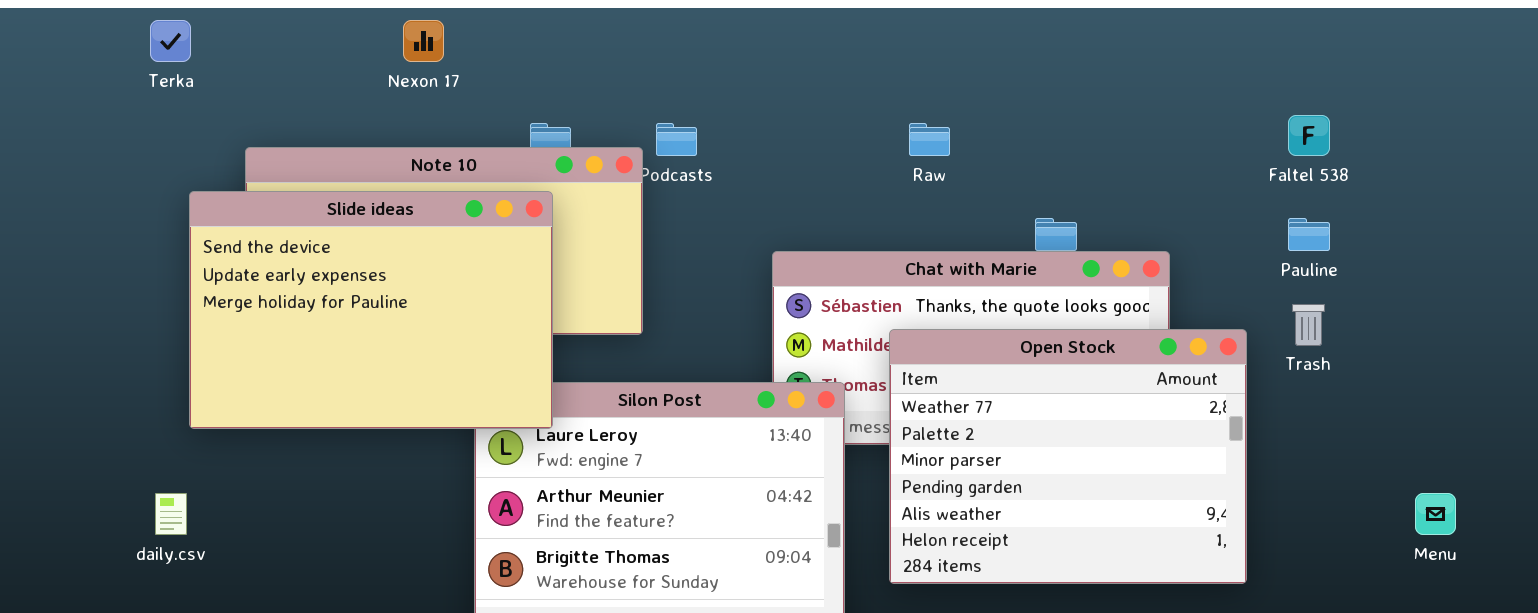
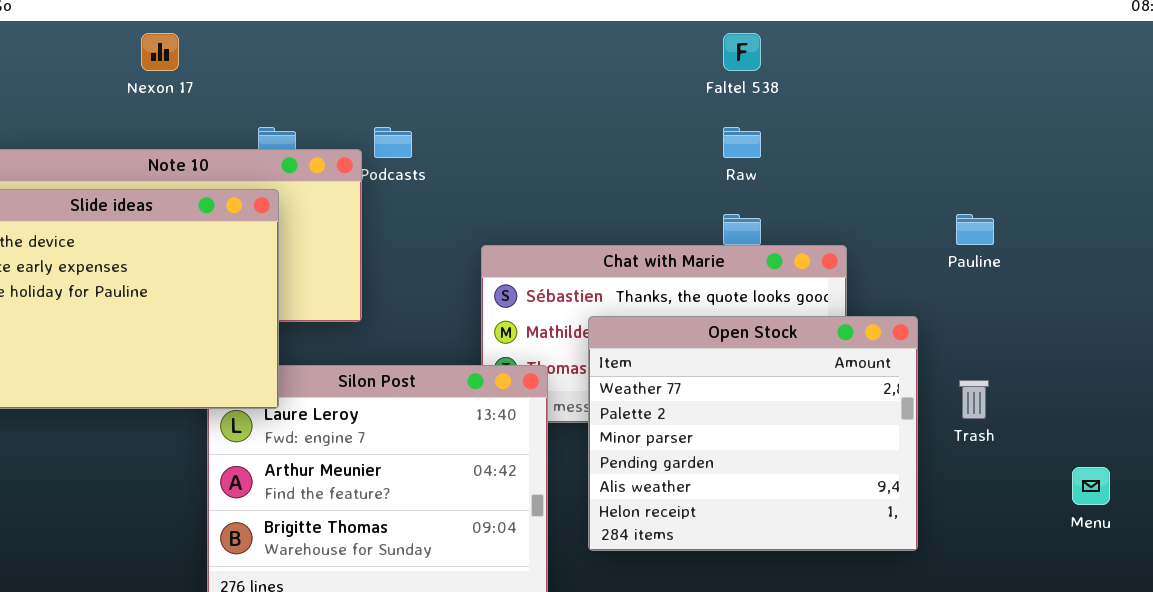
Faltel 538: [1288,115,1330,156] -> [723,33,761,71], moved
Raw: [909,123,950,156] -> [723,127,761,158], moved
Trash: [1292,304,1325,346] -> [959,380,989,419], moved

